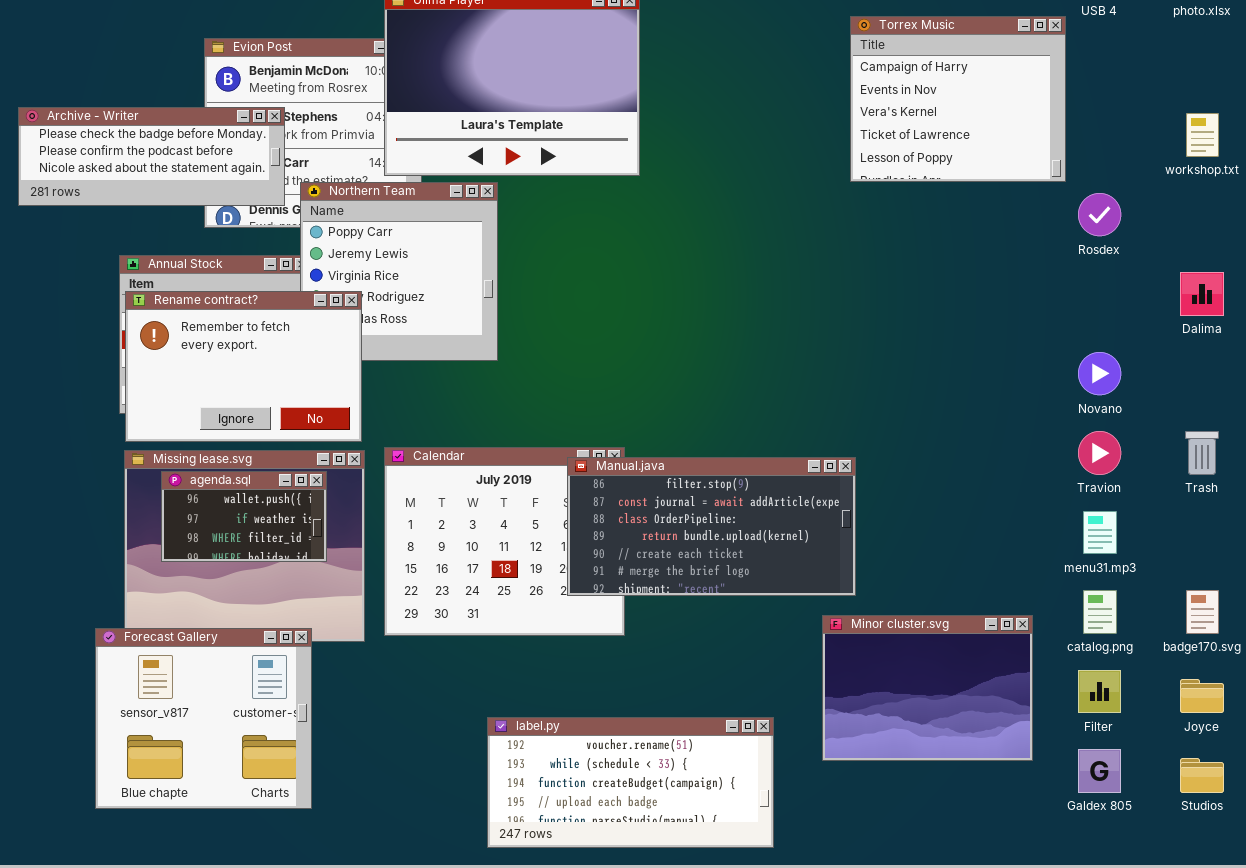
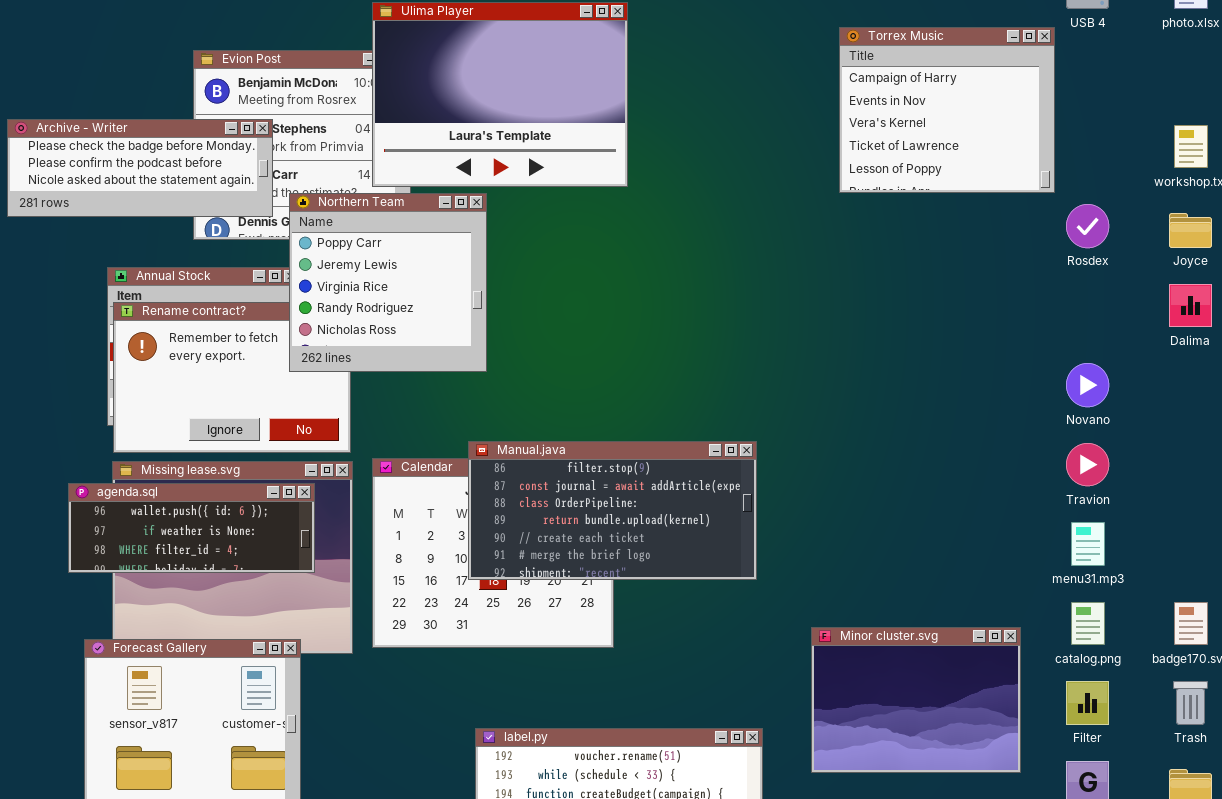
Northern Team: [300,182,498,361] -> [289,193,487,372], raised
Trash: [1185,431,1219,475] -> [1173,681,1208,725], moved
Manual.java: [567,457,856,596] -> [468,441,757,580], moved
agenda.sql: [161,471,327,562] -> [68,483,315,573], resized
Joyce: [1180,679,1224,713] -> [1169,213,1212,248], moved

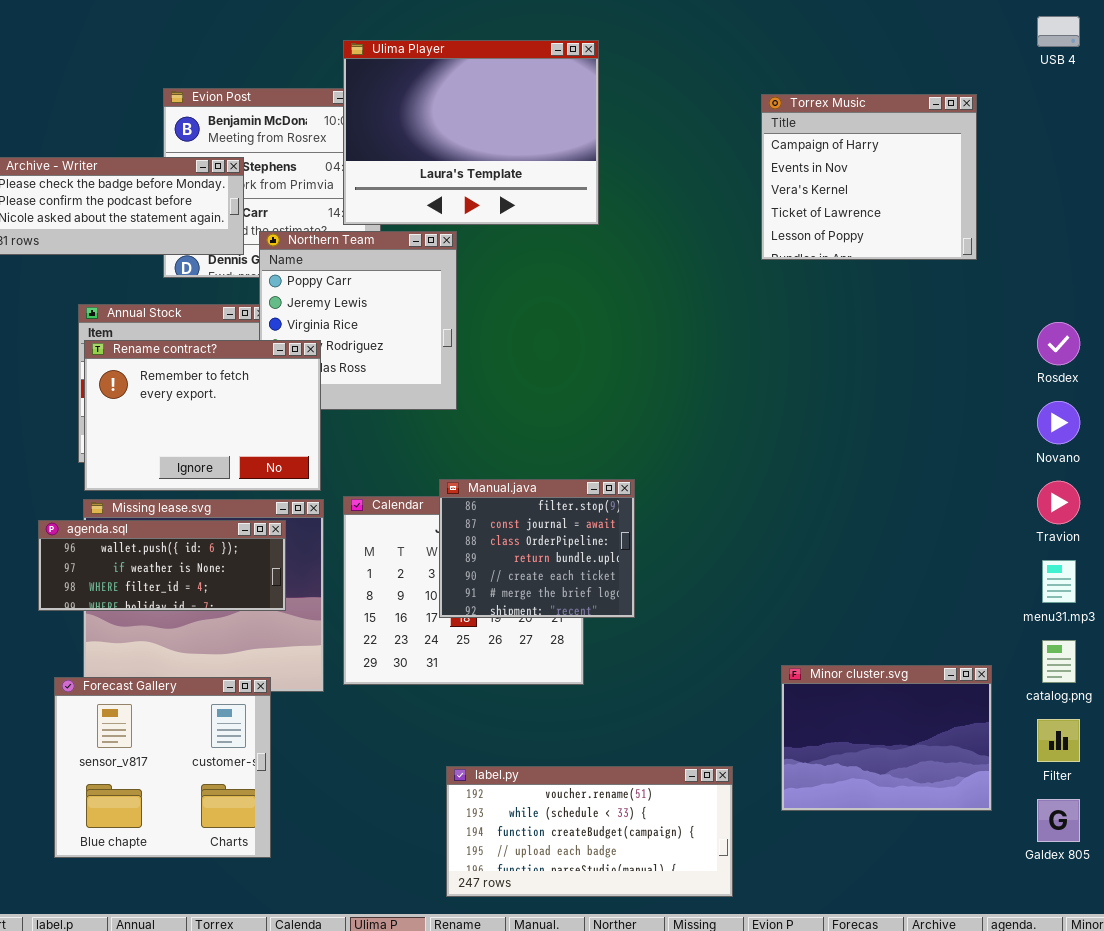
Torrex Music: [839,27,1055,193] -> [761,94,977,260], moved
Rosdex: [1066,204,1109,248] -> [1037,322,1080,365], moved
Rename contract?: [113,302,351,453] -> [84,340,321,491], raised
Manual.java: [468,441,757,580] -> [439,479,635,618], resized

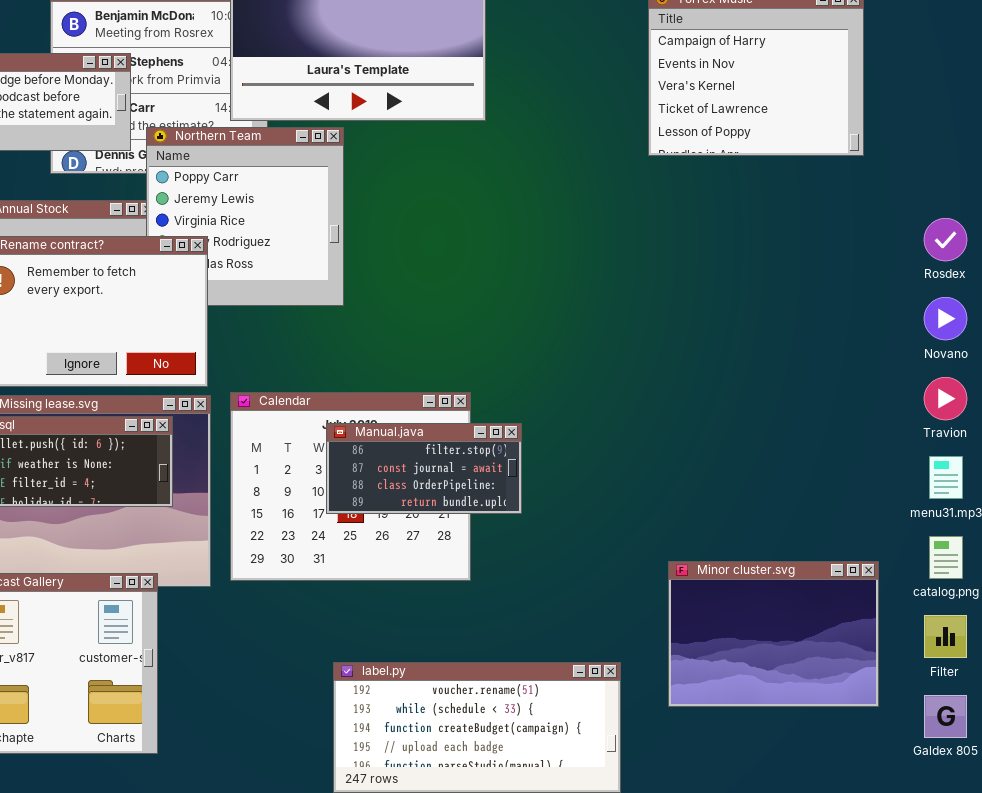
Manual.java: [439,479,635,618] -> [326,423,522,514], resized

